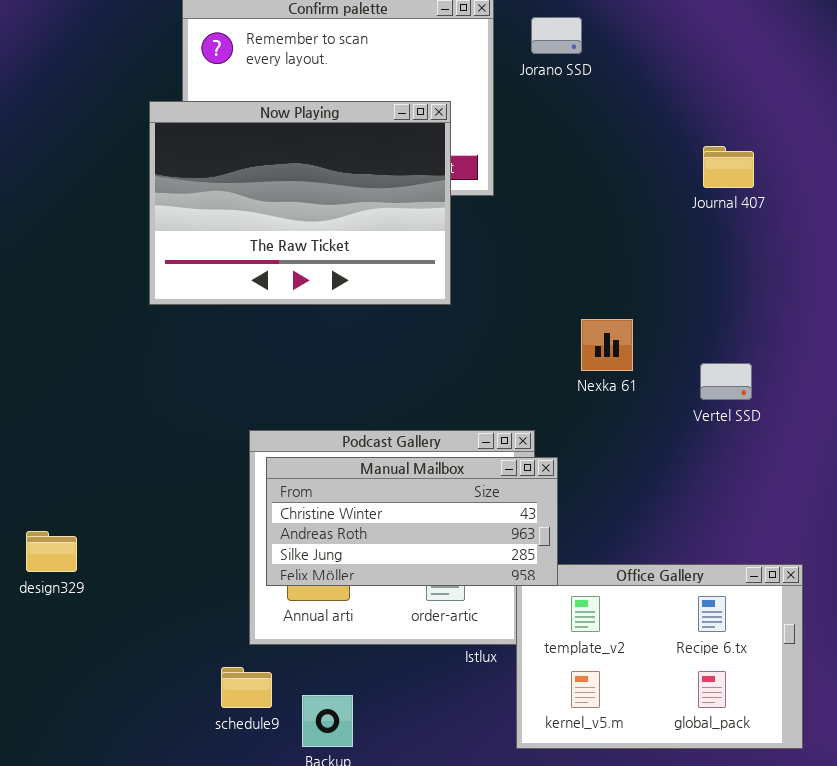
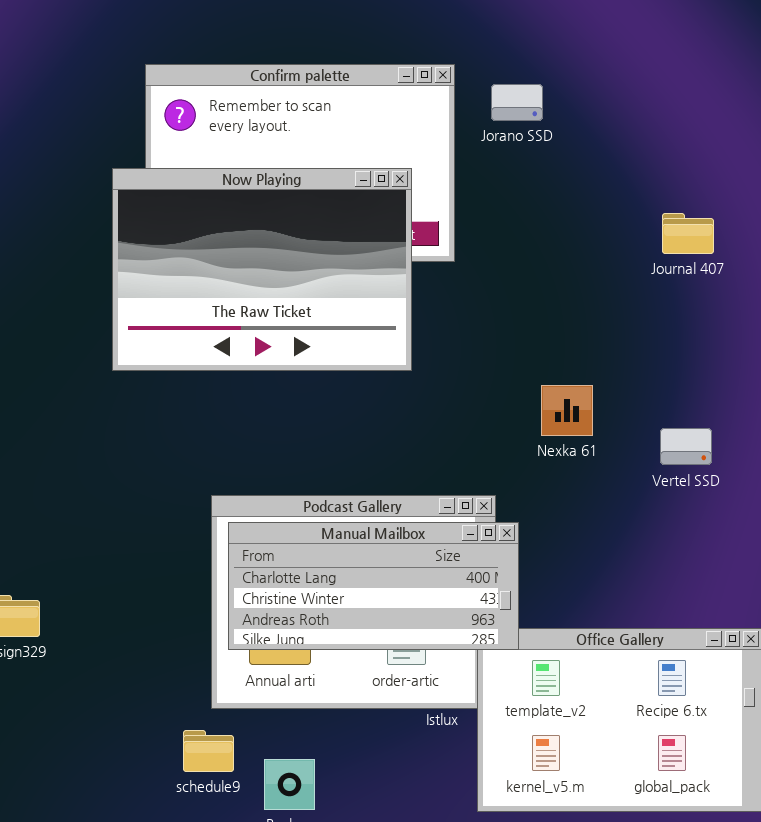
Manual Mailbox: [266,457,558,586] -> [228,522,519,650], scrolled up 1 row

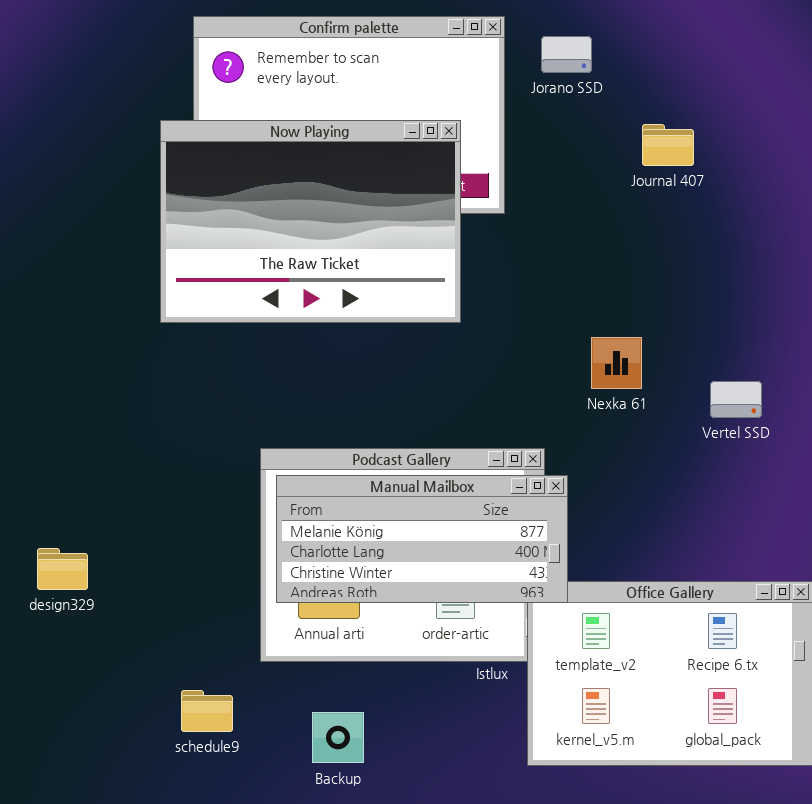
Journal 407: [662,213,714,254] -> [642,124,694,166], moved
Manual Mailbox: [228,522,519,650] -> [276,475,568,603], scrolled up 1 row
schedule9: [183,730,234,772] -> [181,690,233,732], moved

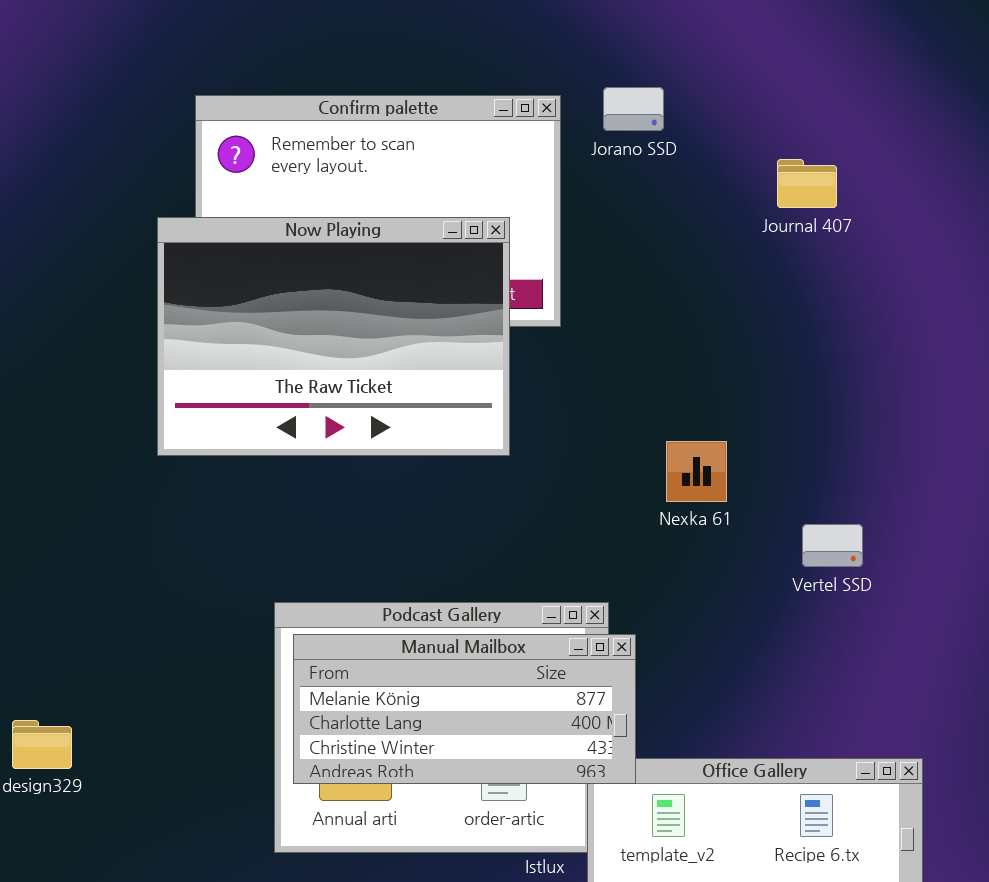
Jorano SSD: [541,36,592,73] -> [603,87,664,131], moved
Journal 407: [642,124,694,166] -> [777,159,837,208], moved
Nexka 61: [591,337,642,389] -> [666,441,727,502], moved

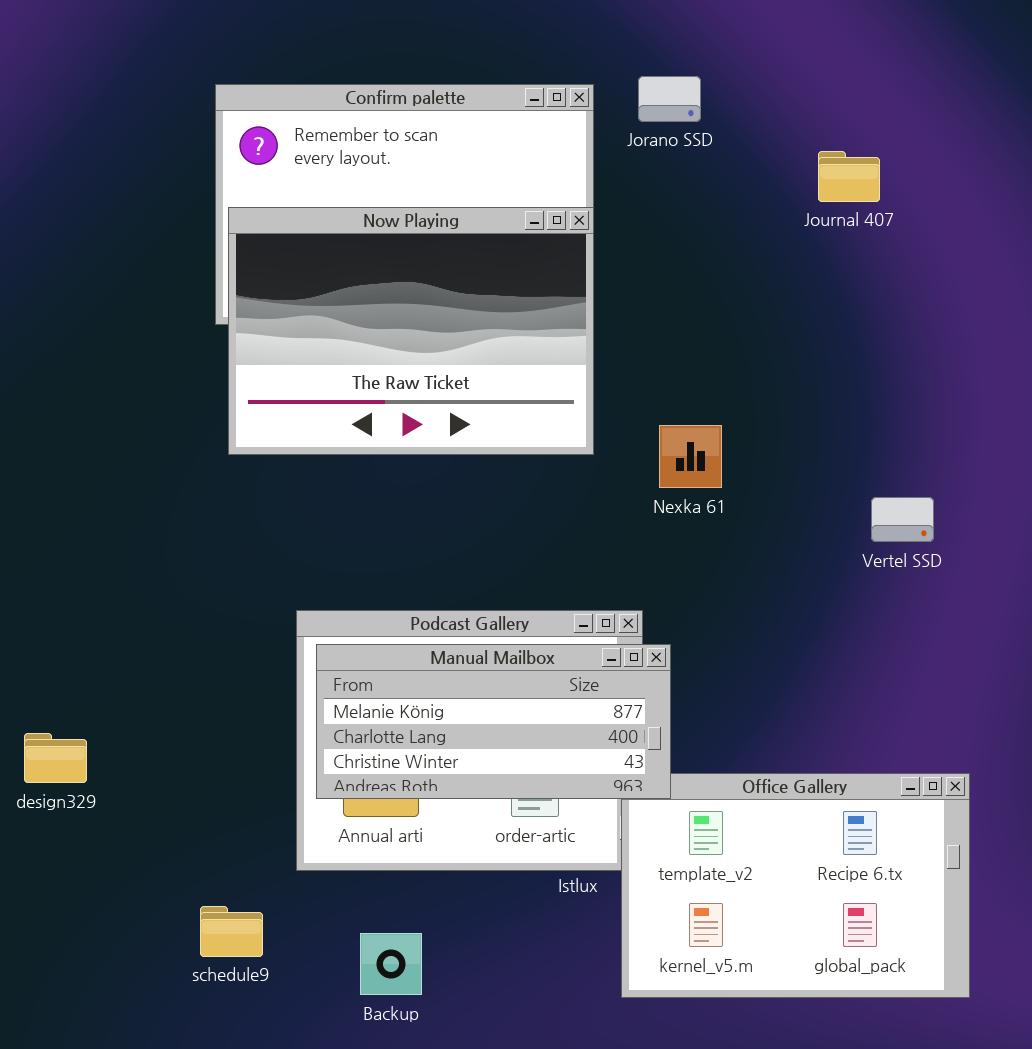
Now Playing: [157,217,510,456] -> [228,207,594,455], moved
Nexka 61: [666,441,727,502] -> [659,425,722,488], moved
Vertel SSD: [802,524,863,567] -> [871,497,934,542], moved

